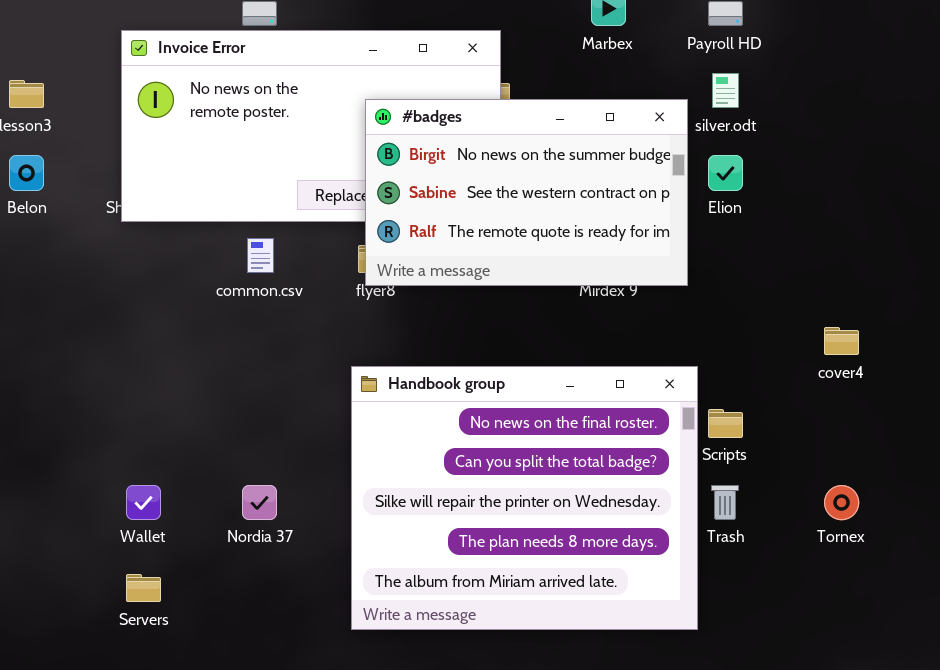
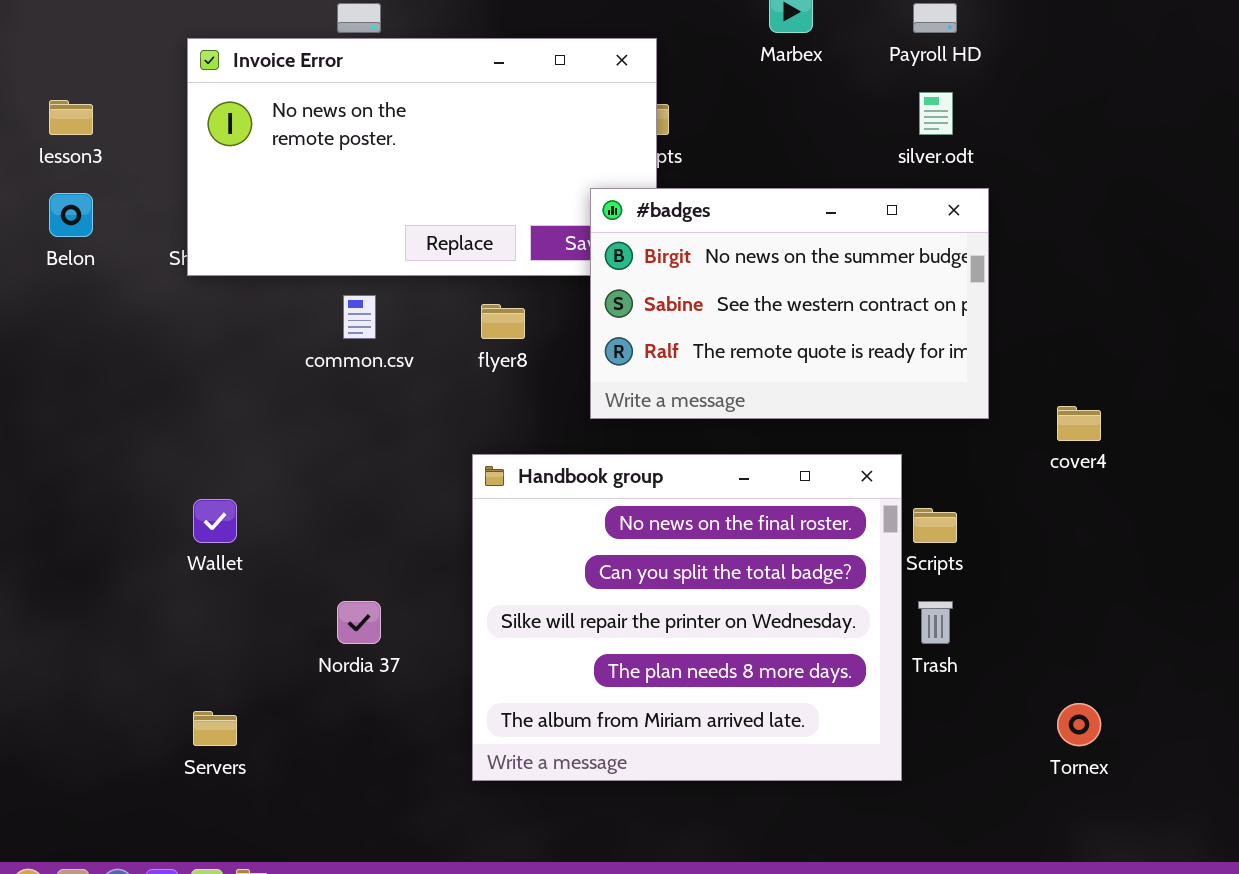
#badges: [365,99,688,286] -> [590,188,989,419], moved
Wallet: [126,485,161,520] -> [193,499,237,543], moved
Tornex: [824,485,859,520] -> [1057,703,1101,746], moved

